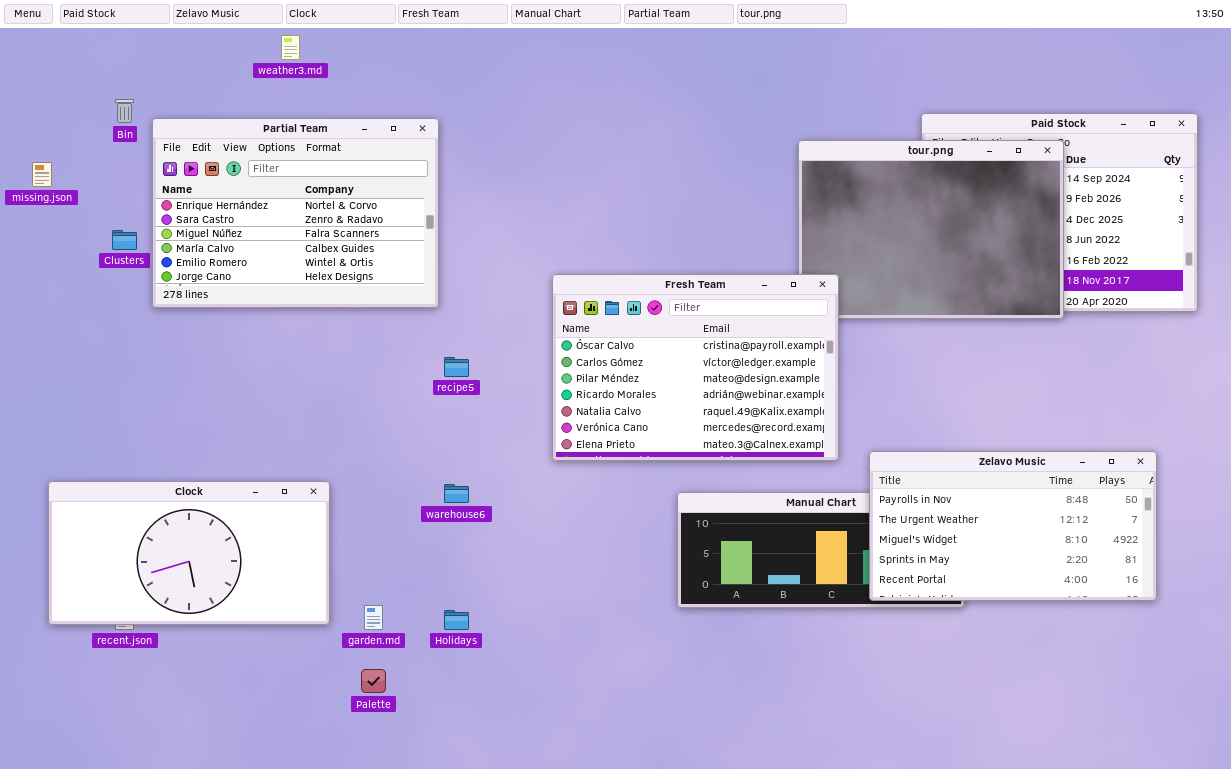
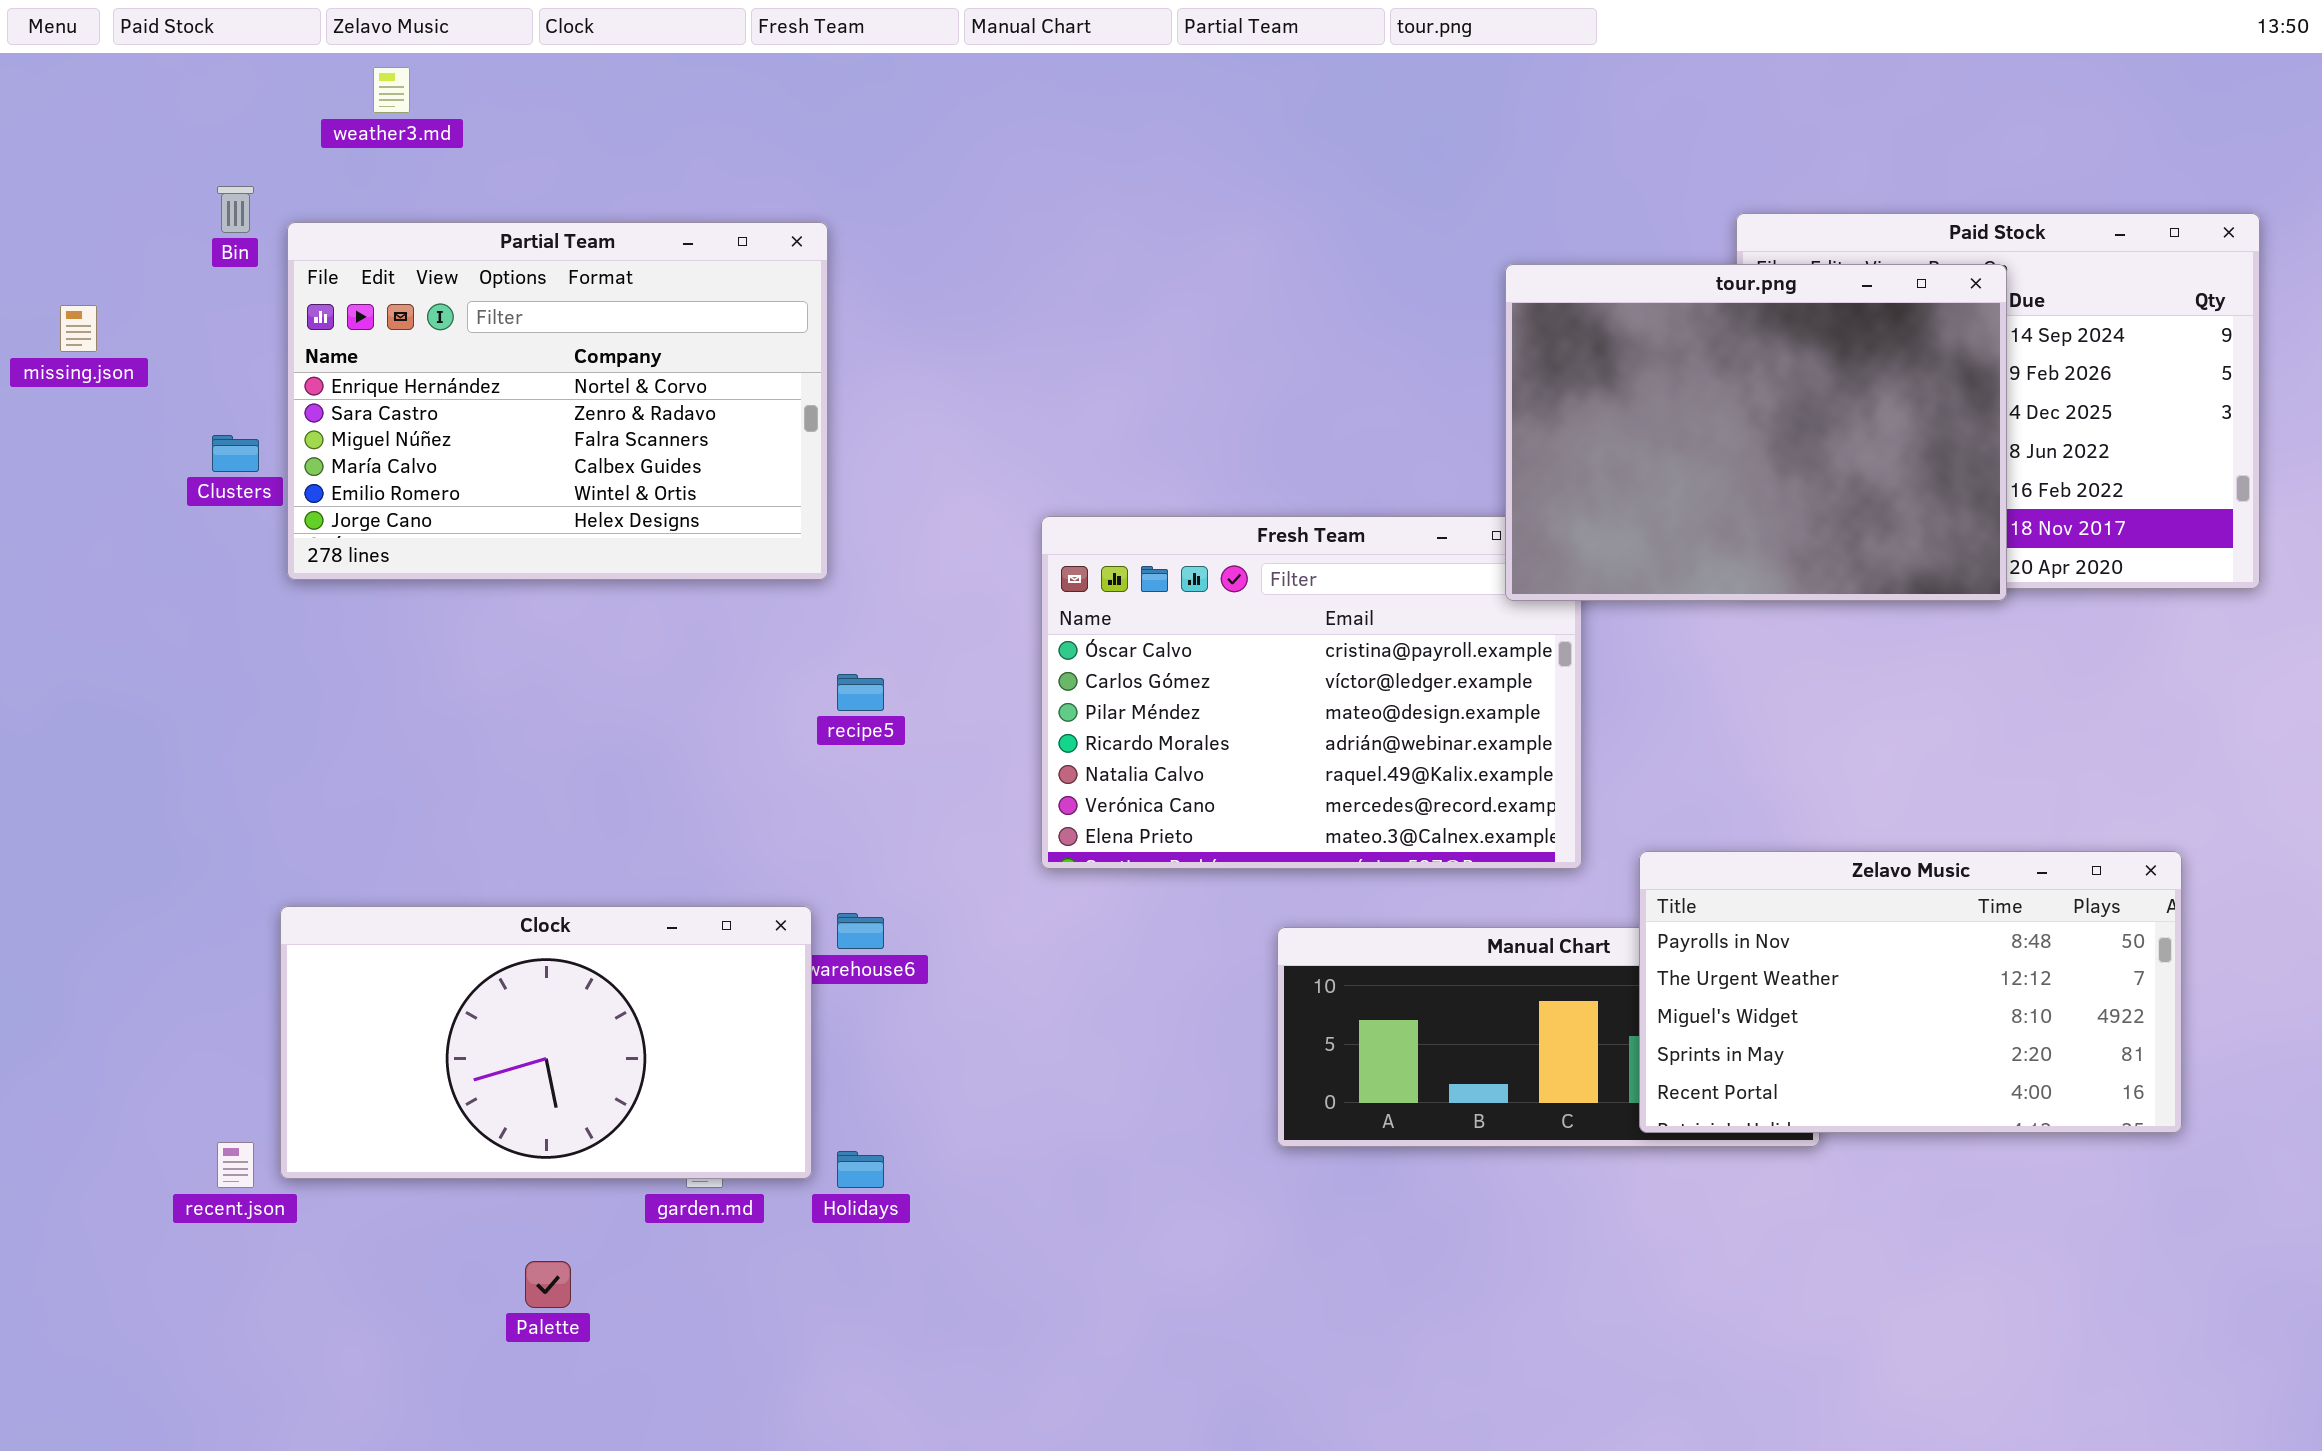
weather3.md: [281,35,300,60] -> [373,67,410,113], moved
tour.png: [798,140,1064,319] -> [1505,264,2007,601], raised
Clock: [48,481,330,625] -> [280,906,812,1179], moved
Palette: [361,669,386,693] -> [525,1261,571,1308], moved

